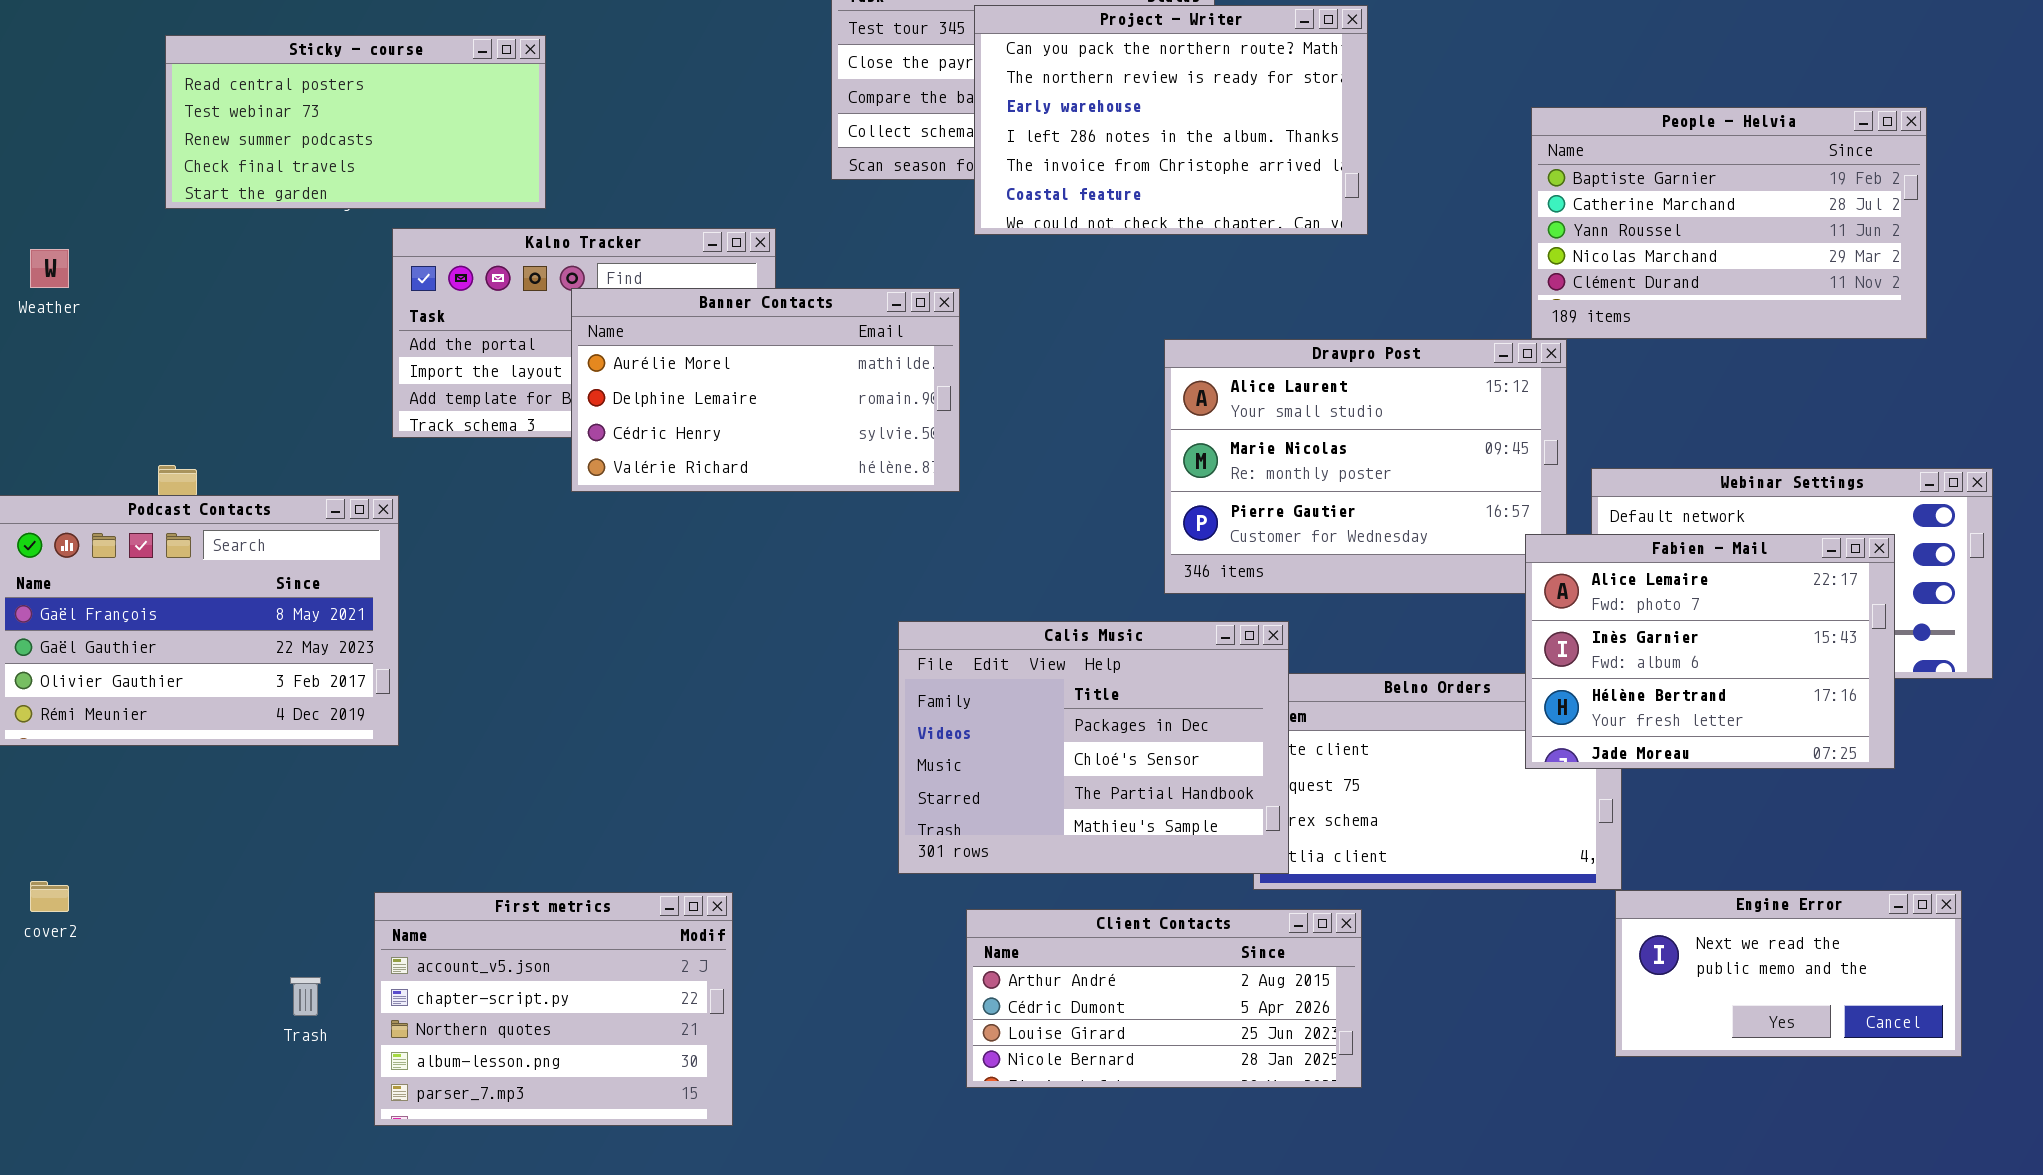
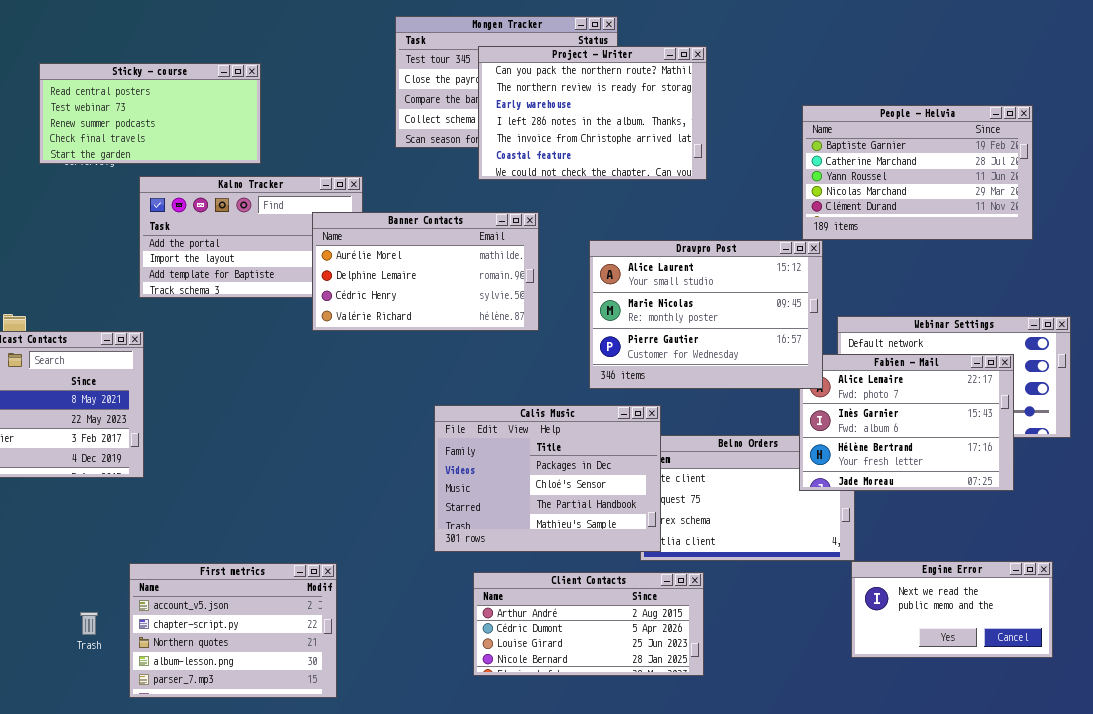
Sticky - course: [165,35,546,209] -> [39,63,261,164], moved
Banner Contacts: [571,288,960,492] -> [312,212,539,331], moved
Dravpro Post: [1164,339,1567,594] -> [589,240,823,389], raised

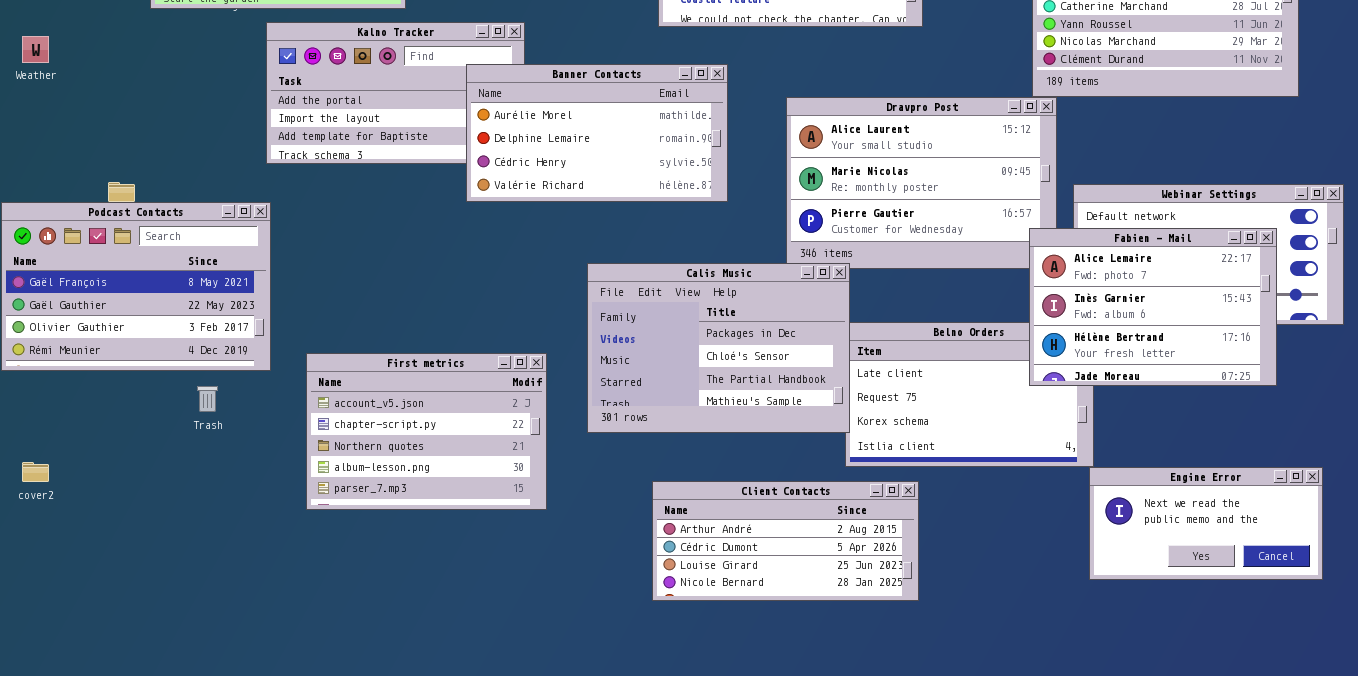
Fabien - Mail: [799,354,1014,491] -> [1029,228,1277,386], raised
Calis Music: [434,405,661,552] -> [587,263,850,433], moved
First metrics: [129,563,337,698] -> [306,353,547,510], moved
Trash: [80,612,98,635] -> [197,386,218,412], moved

